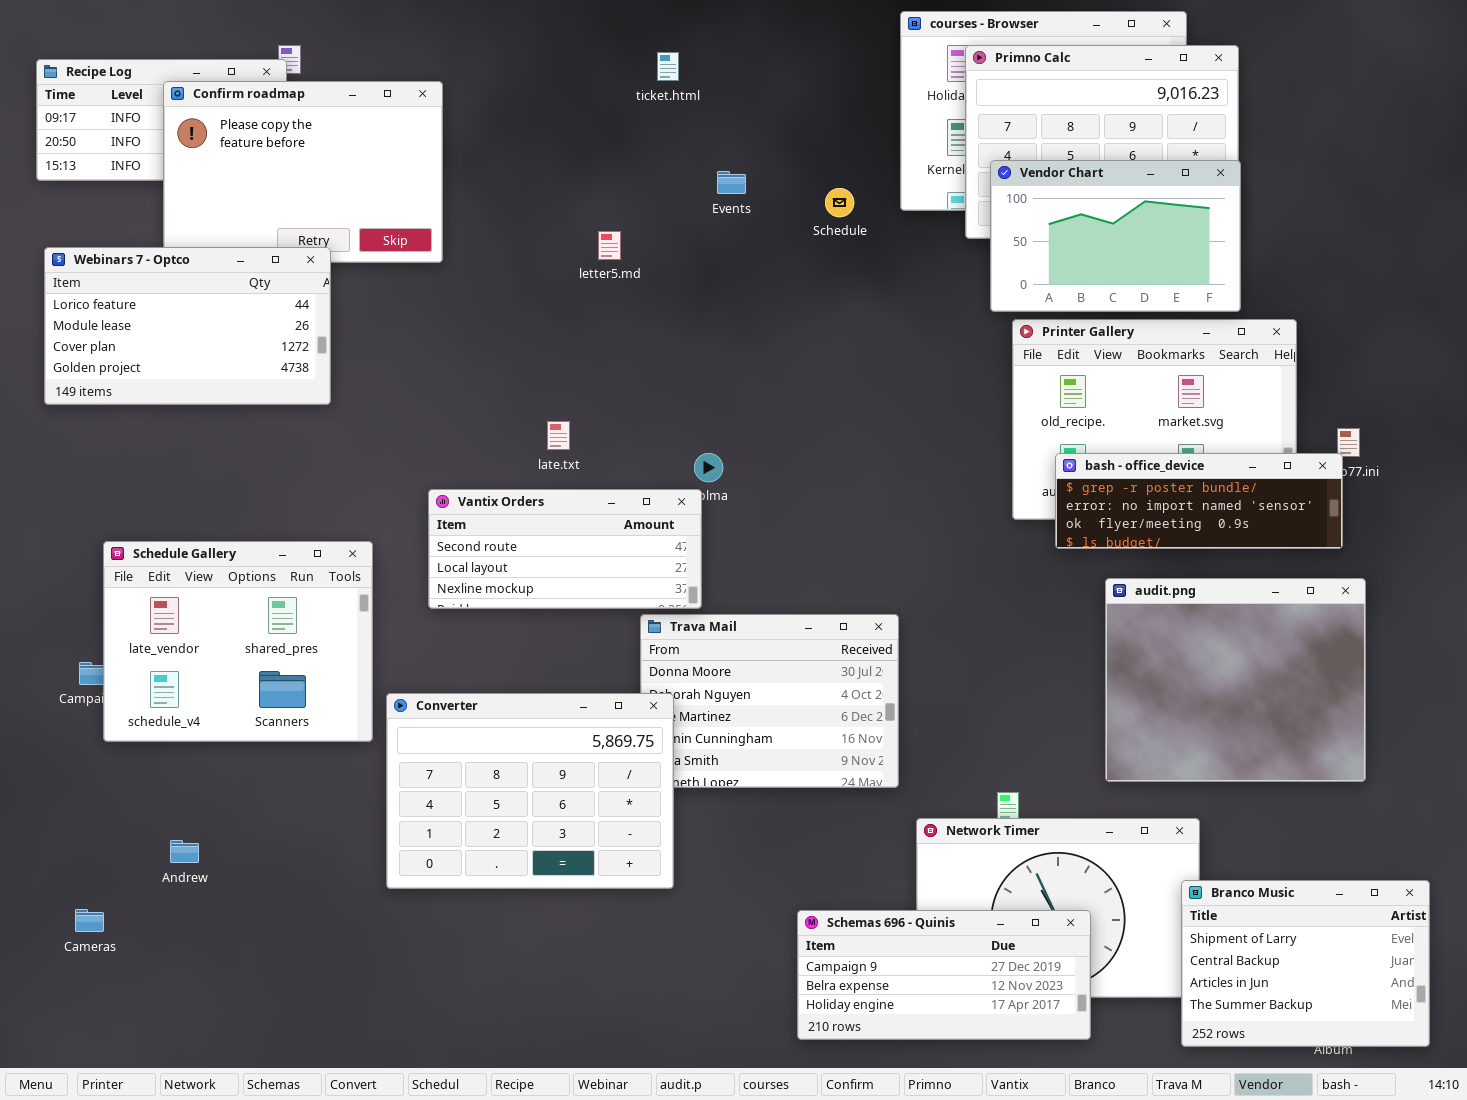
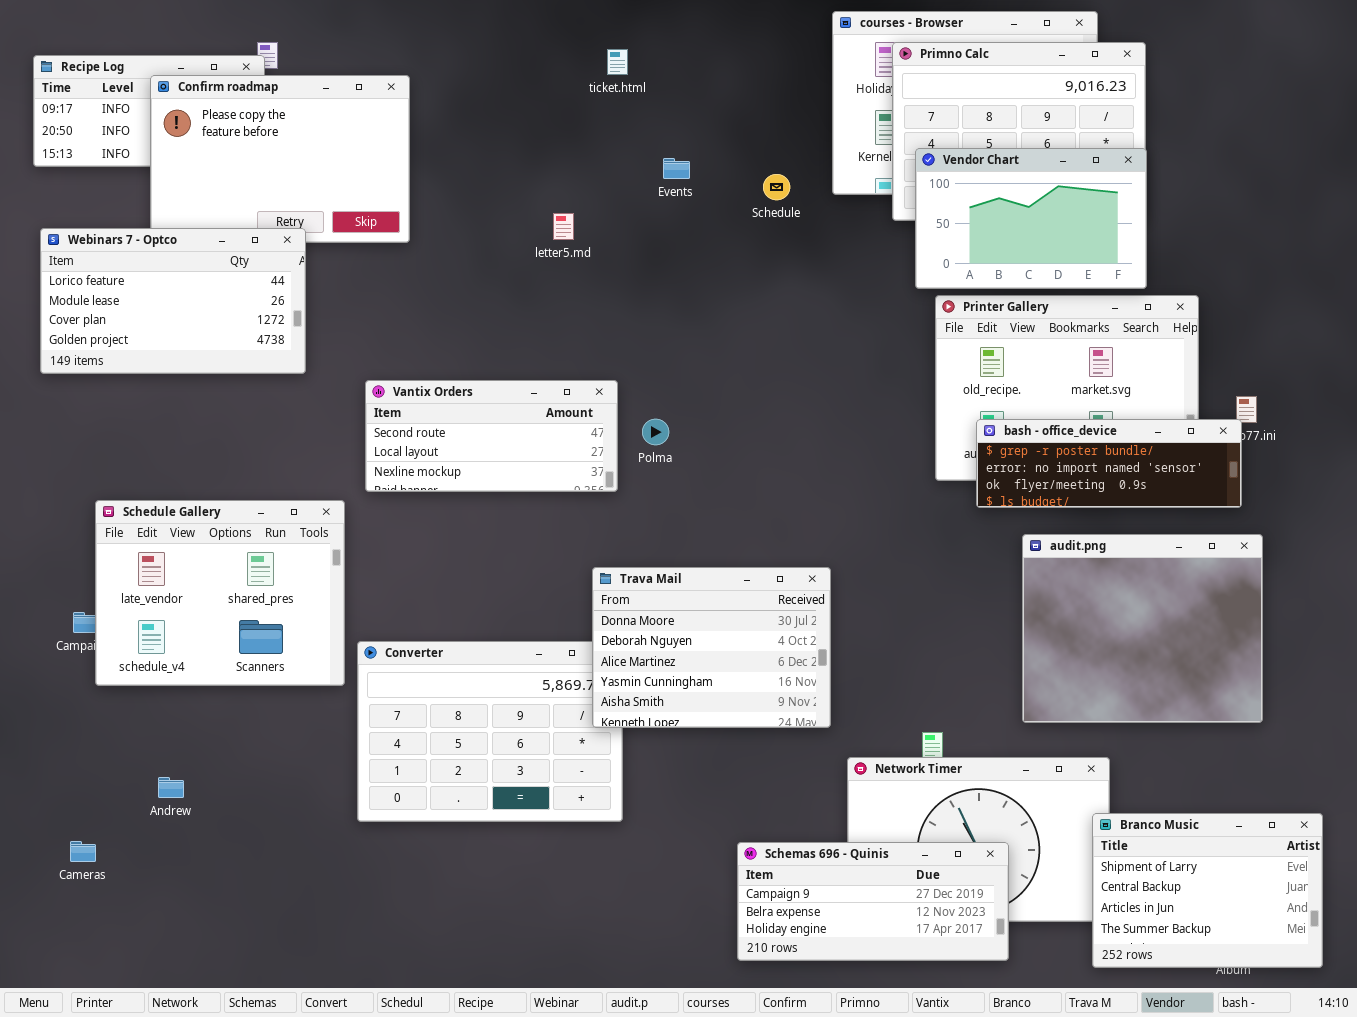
Vantix Orders: [428,489,702,609] -> [365,380,618,492], moved
Trava Mail: [640,614,899,788] -> [592,567,831,728], raised

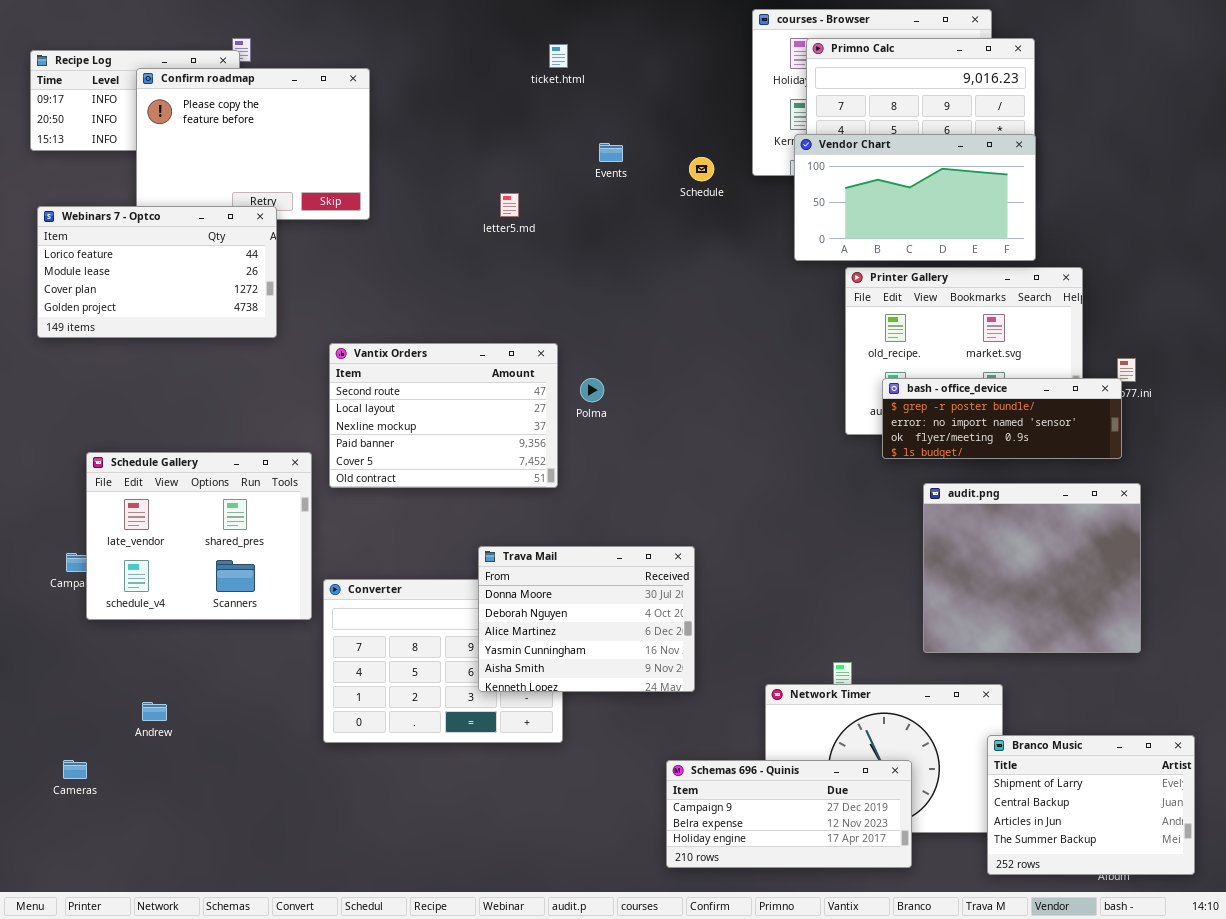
Vendor Chart: [915,148,1147,289] -> [794,134,1036,261], resized
Vantix Orders: [365,380,618,492] -> [329,343,558,488], resized
Trava Mail: [592,567,831,728] -> [478,546,695,692], moved

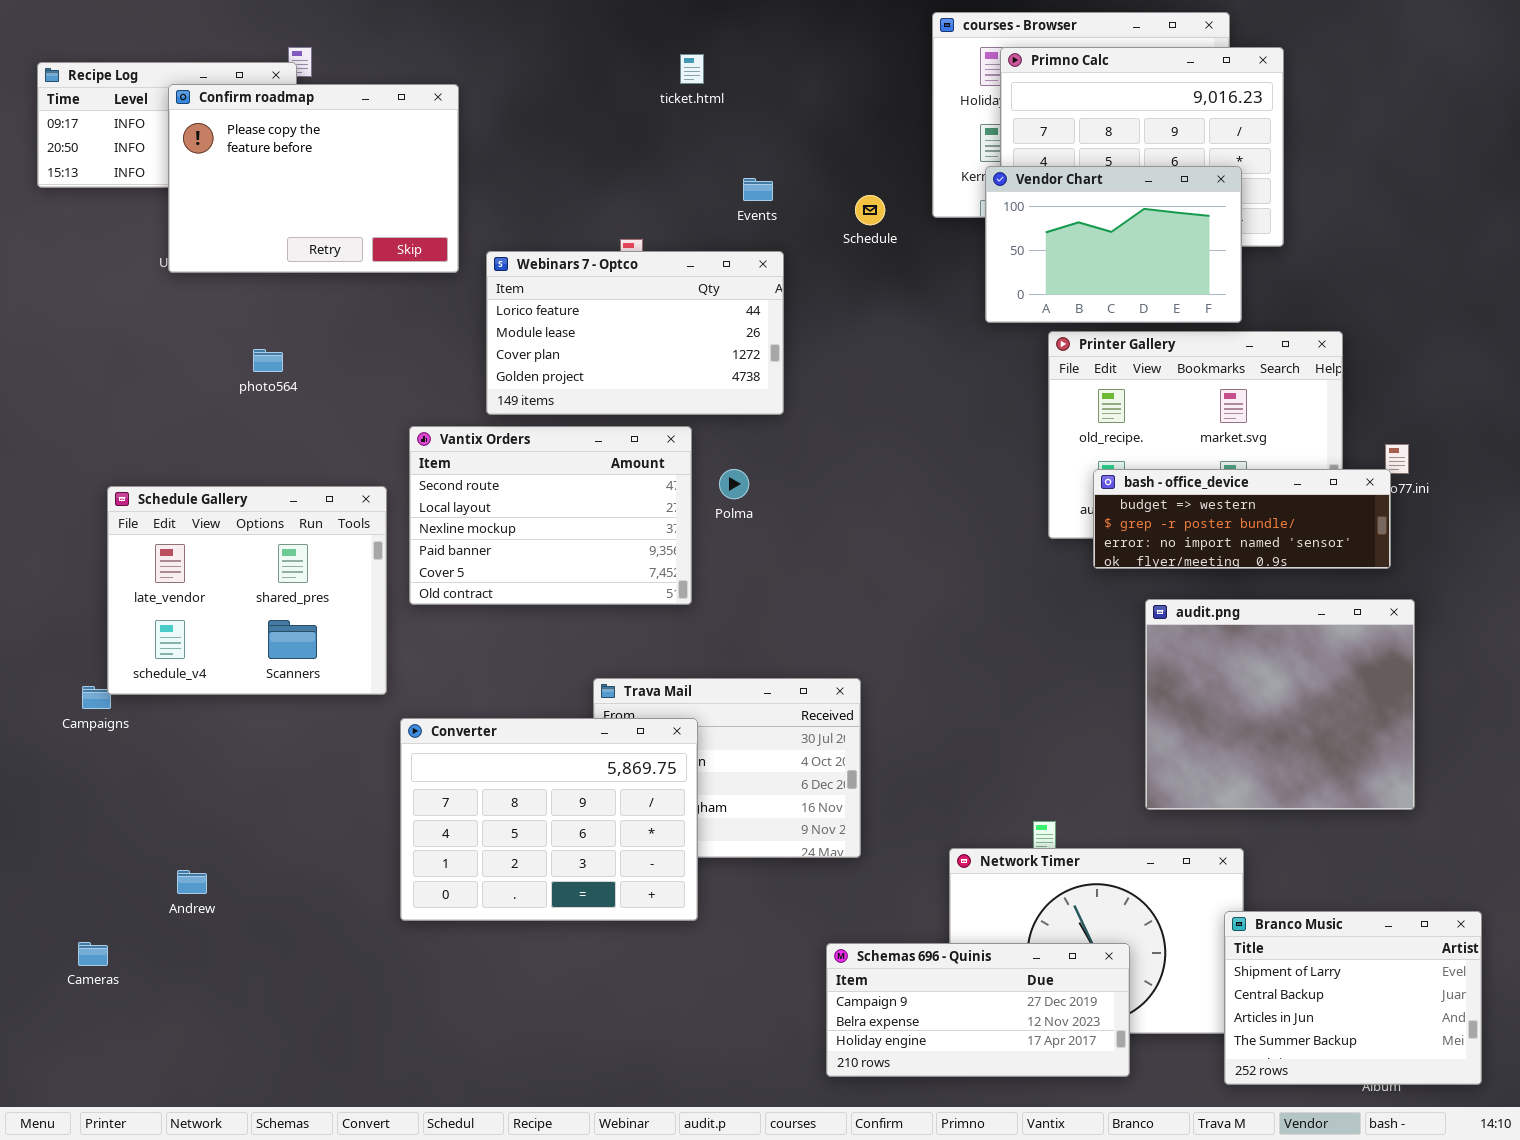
Vendor Chart: [794,134,1036,261] -> [985,166,1242,323], resized
Webinars 7 - Optco: [37,206,277,338] -> [486,251,784,415], moved
bash - office_device: [882,378,1122,459] -> [1093,469,1391,569], scrolled up 1 row
Schedule Gallery: [86,452,312,620] -> [107,486,387,695], moved
Converter: [323,579,563,743] -> [400,718,698,921], raised

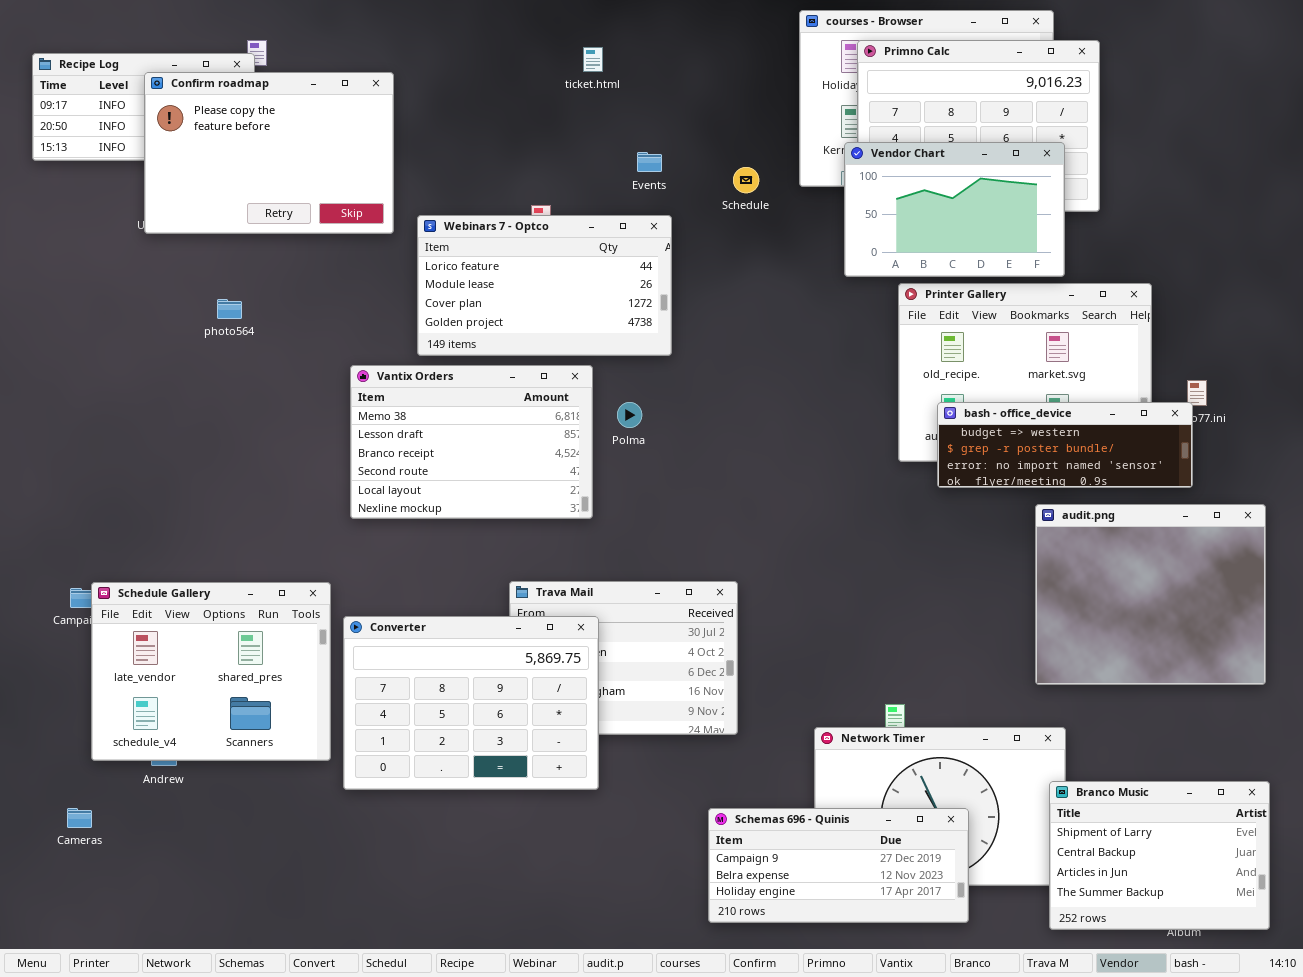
Vantix Orders: [409,426,692,605] -> [350,365,593,519], scrolled up 3 rows
Schedule Gallery: [107,486,387,695] -> [91,582,331,761], moved
audit.png: [1145,599,1415,810] -> [1035,504,1266,685], moved

